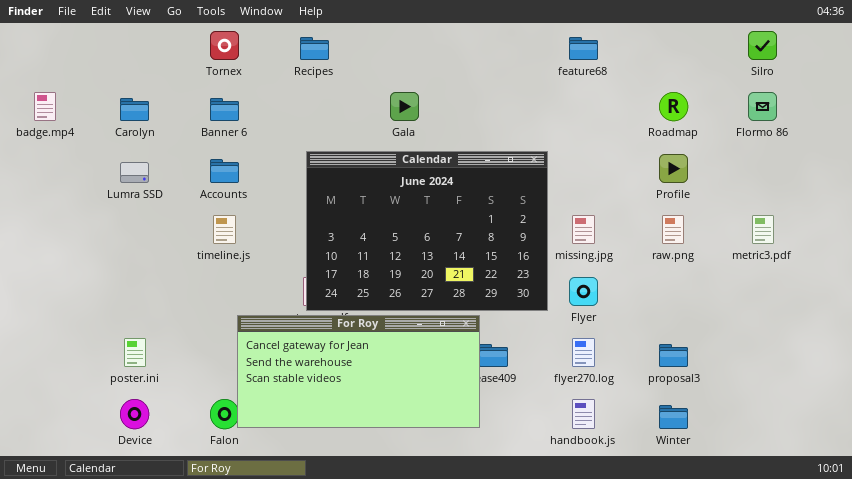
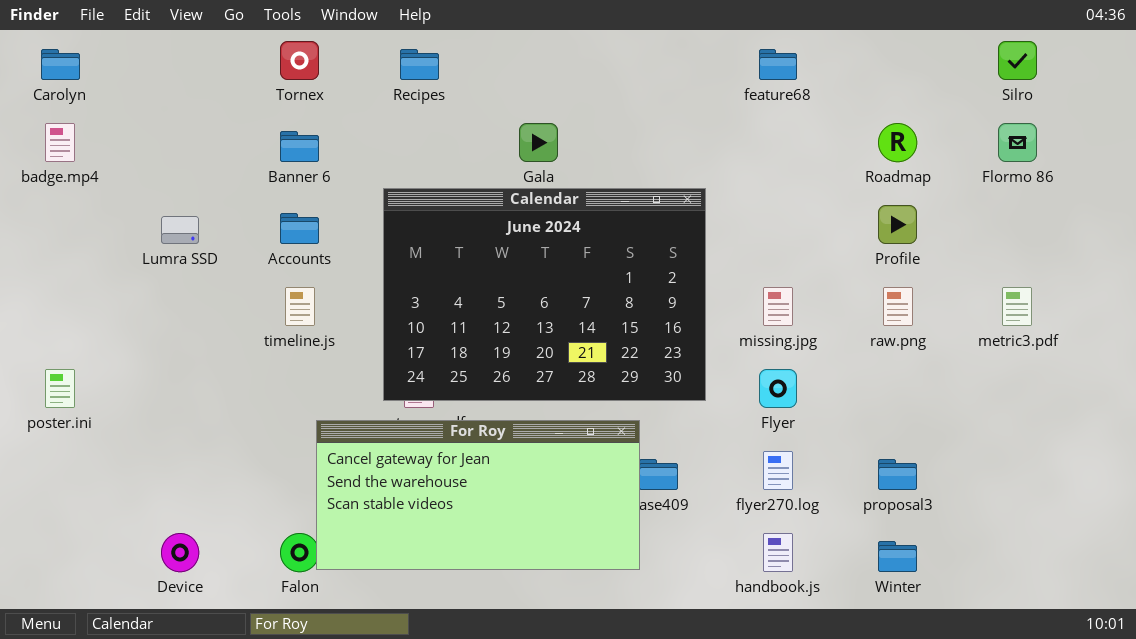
Carolyn: [120,98,149,121] -> [41,49,80,80], moved
Calendar: [306,151,548,311] -> [383,188,706,401], moved
poster.ini: [124,338,146,367] -> [45,369,75,408], moved

